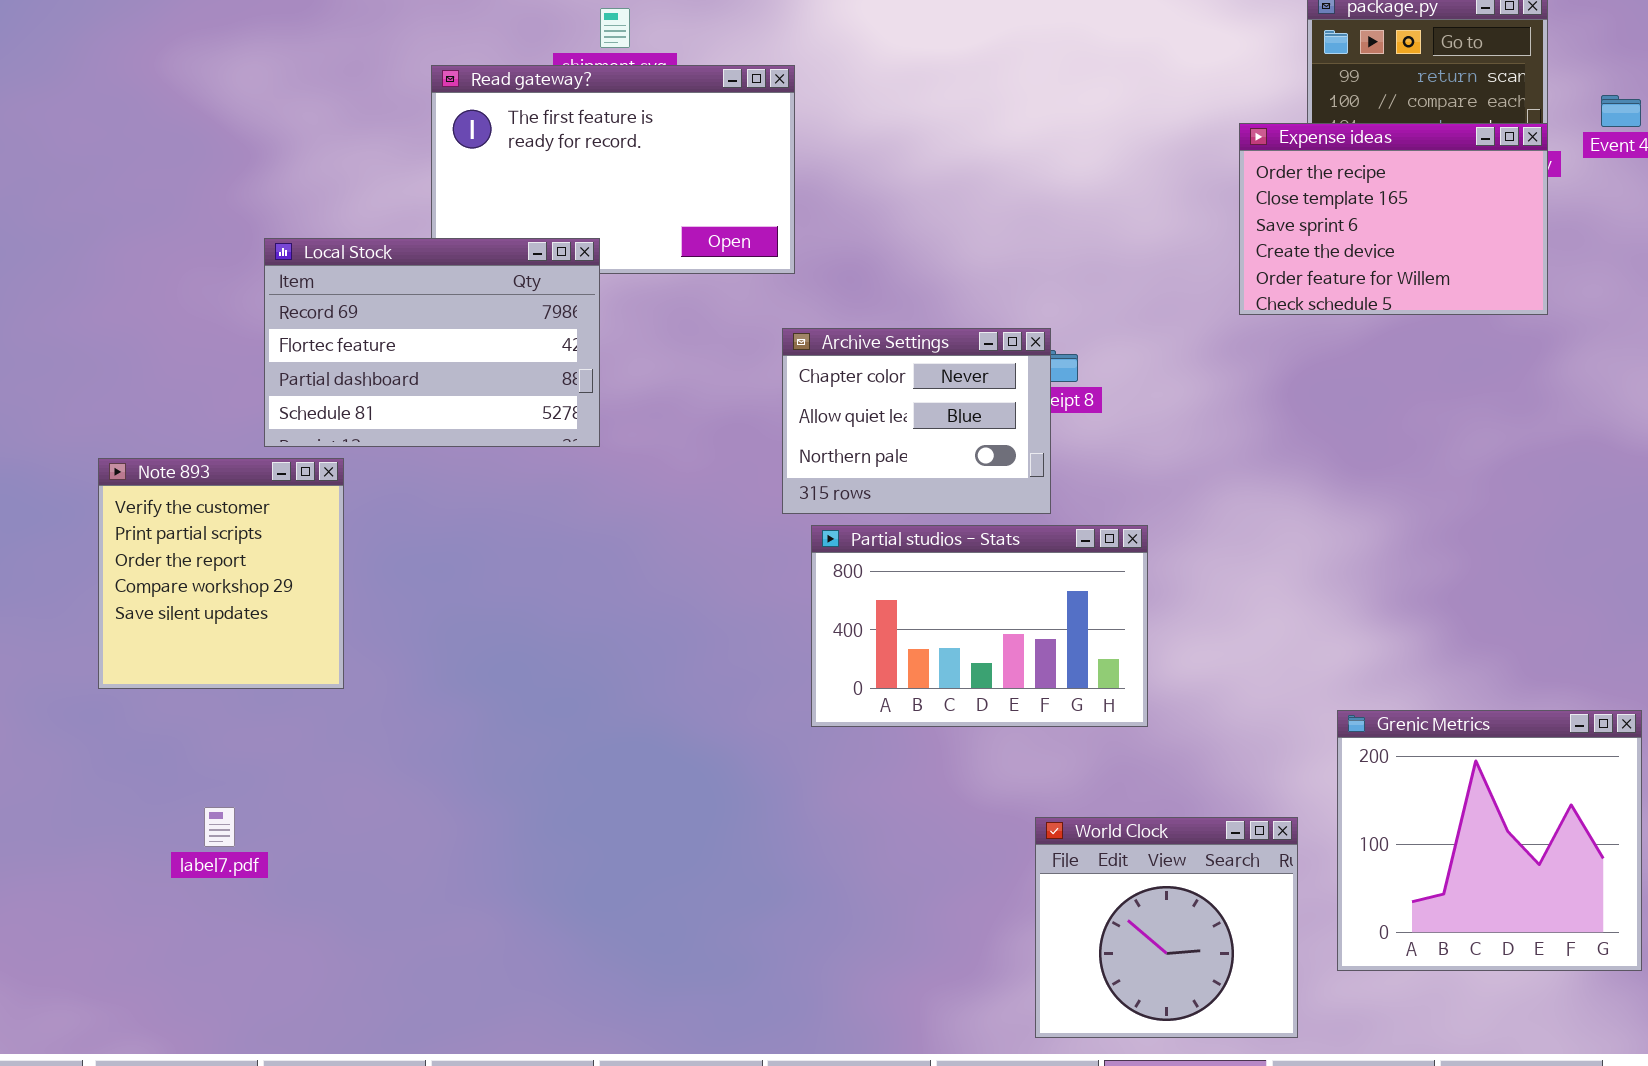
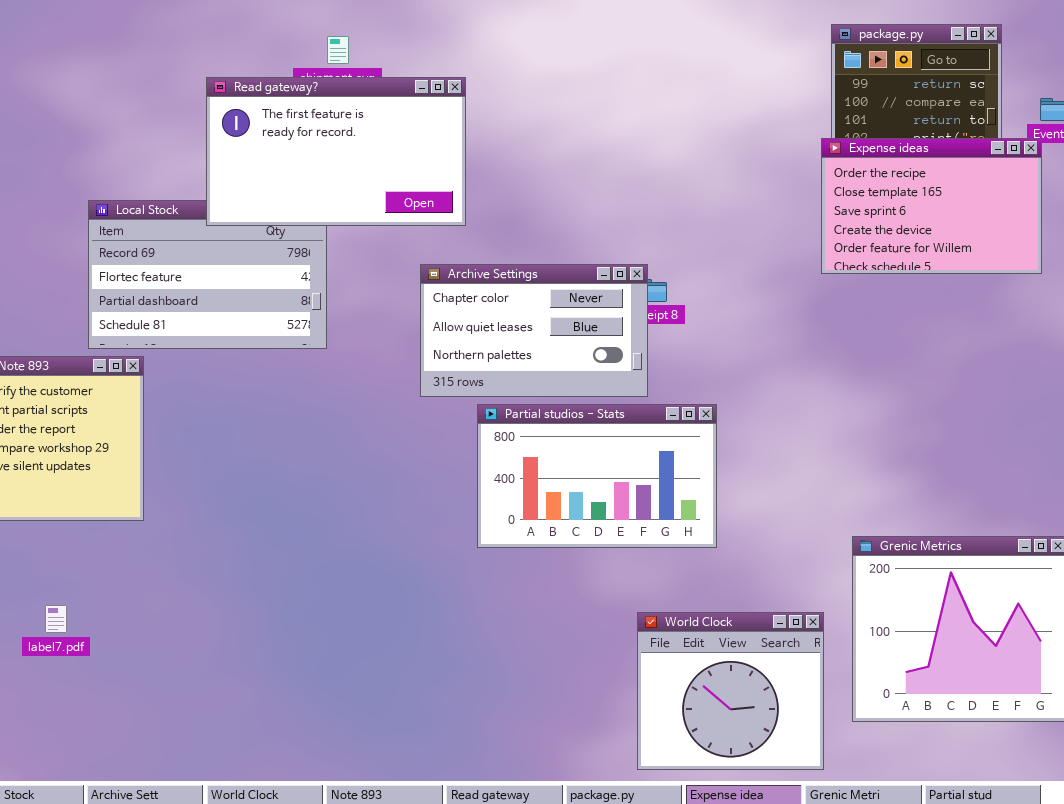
Read gateway?: [431,65,795,274] -> [206,77,466,226], raised
Expense ideas: [1239,123,1548,315] -> [821,138,1042,274], moved
Archive Settings: [782,328,1051,514] -> [420,264,648,397], resized

